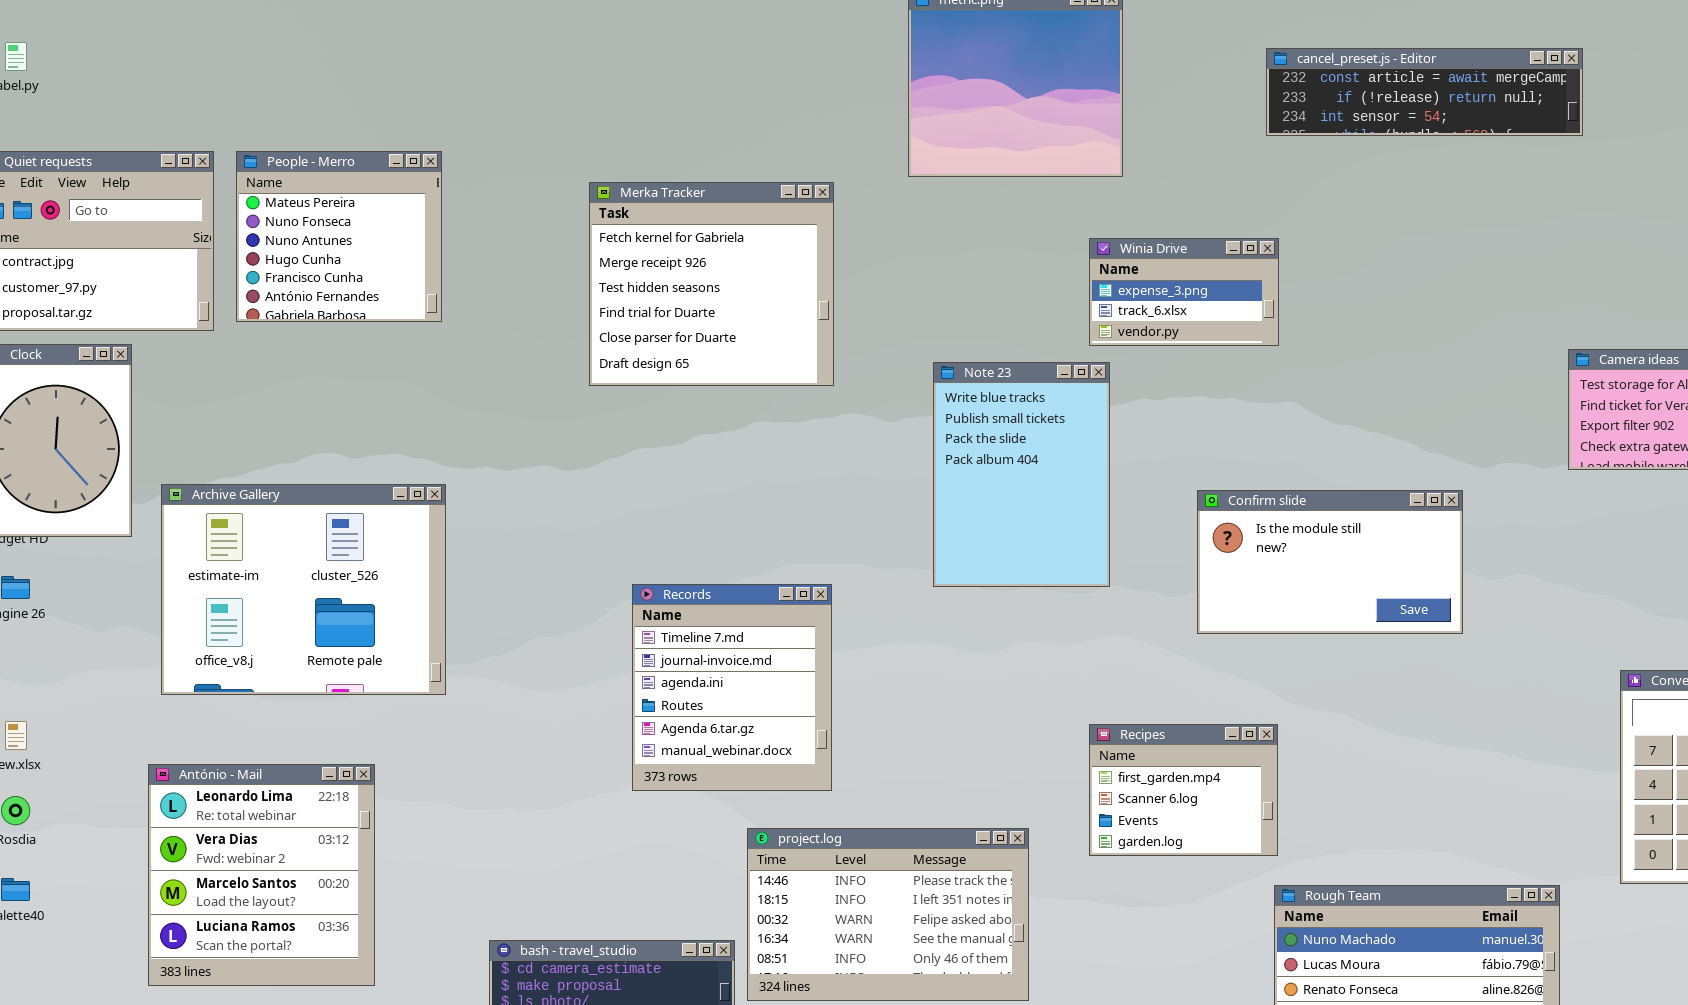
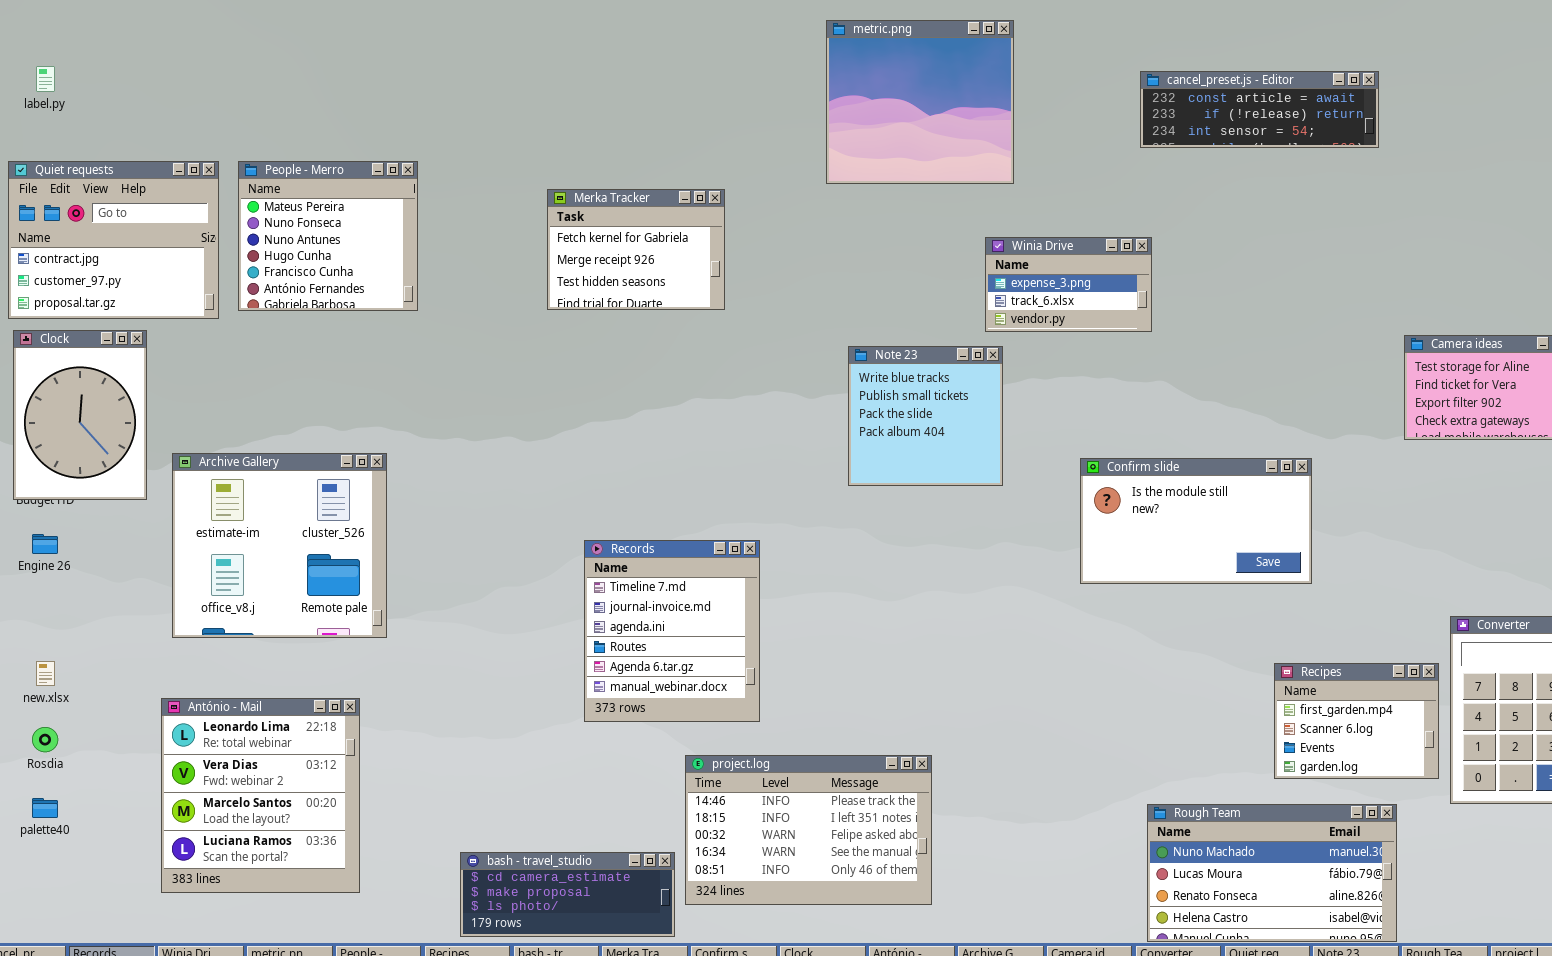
cancel_preset.js - Editor: [1266,48,1583,136] -> [1140,71,1379,148], resized
Merka Tracker: [589,182,834,386] -> [547,189,725,310], resized
Note 23: [933,362,1110,587] -> [848,346,1003,486], resized
Archive Gallery: [161,484,446,695] -> [172,453,387,638], resized
Recipes: [1089,724,1278,856] -> [1274,663,1439,779], moved

